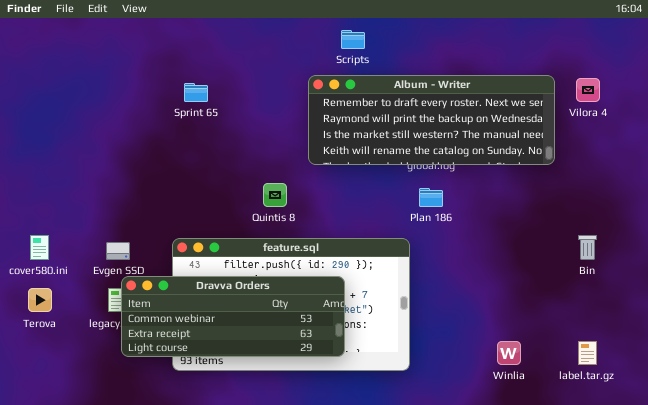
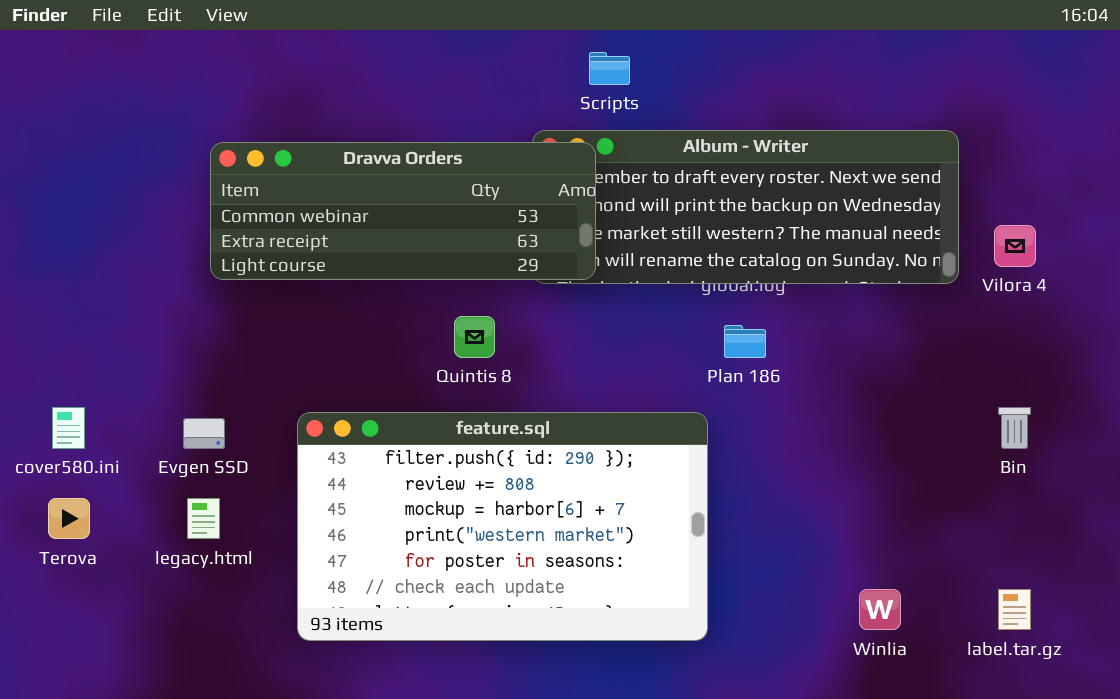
Vilora 4: [576,78,600,102] -> [994,225,1036,267], moved
Dravva Orders: [121,276,345,357] -> [210,142,596,280], moved

